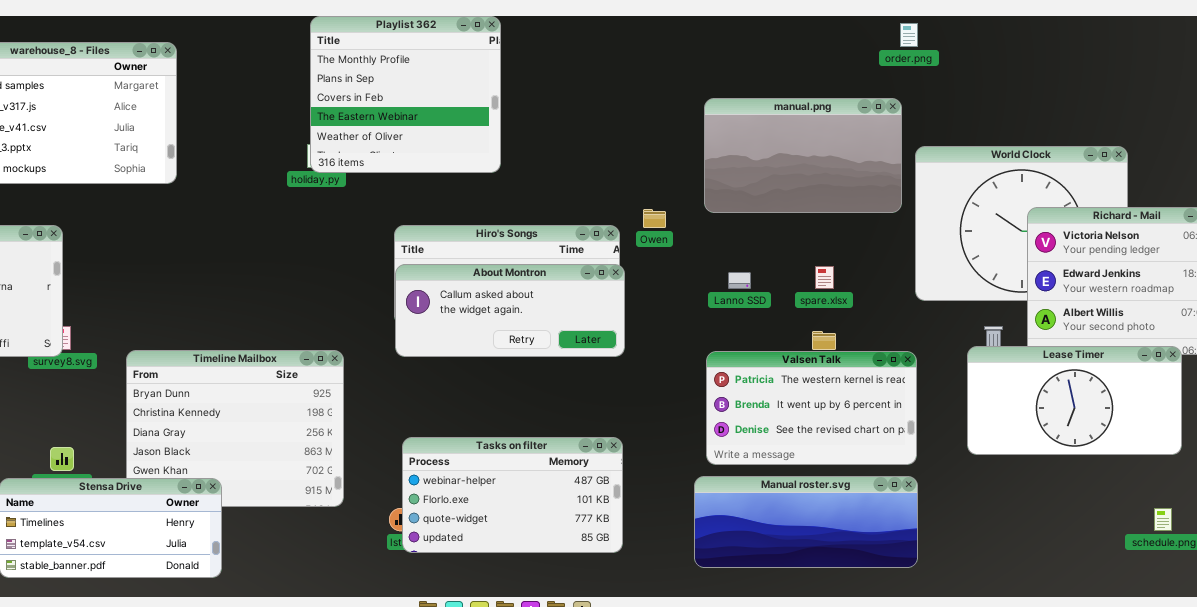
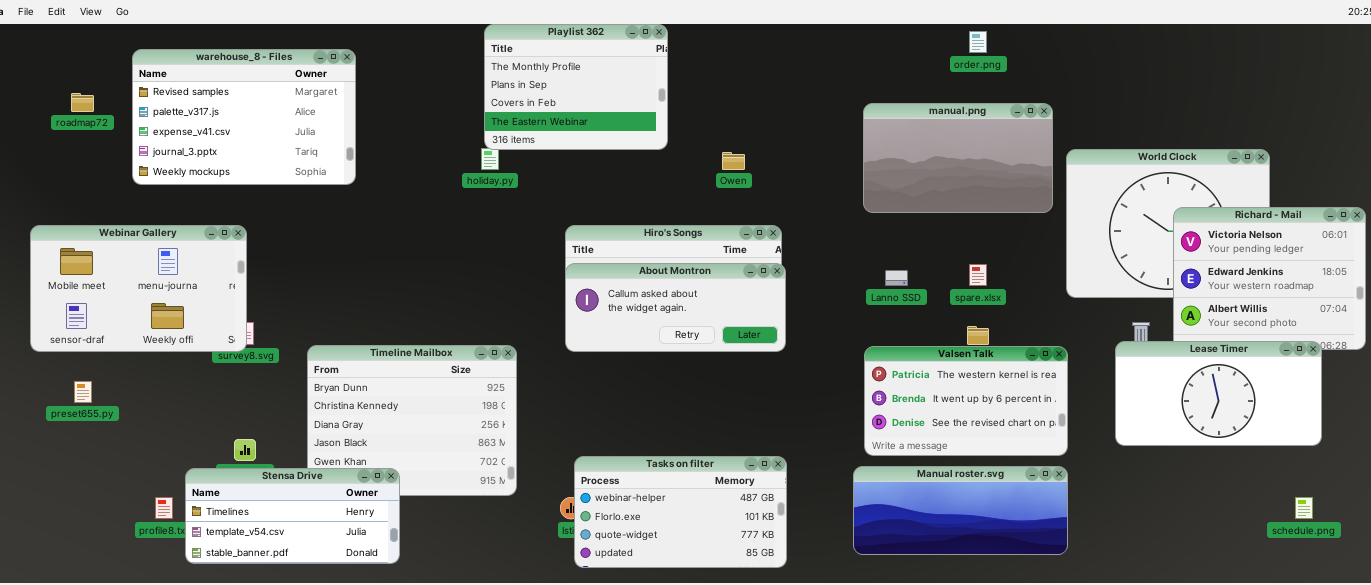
Playlist 362: [310,16,501,173] -> [484,24,668,150], resized
order.png: [900,23,918,47] -> [969,31,987,53], moved
Owen: [643,209,666,228] -> [722,152,745,170], moved
Tasks on filter: [402,437,623,553] -> [574,456,787,568], moved

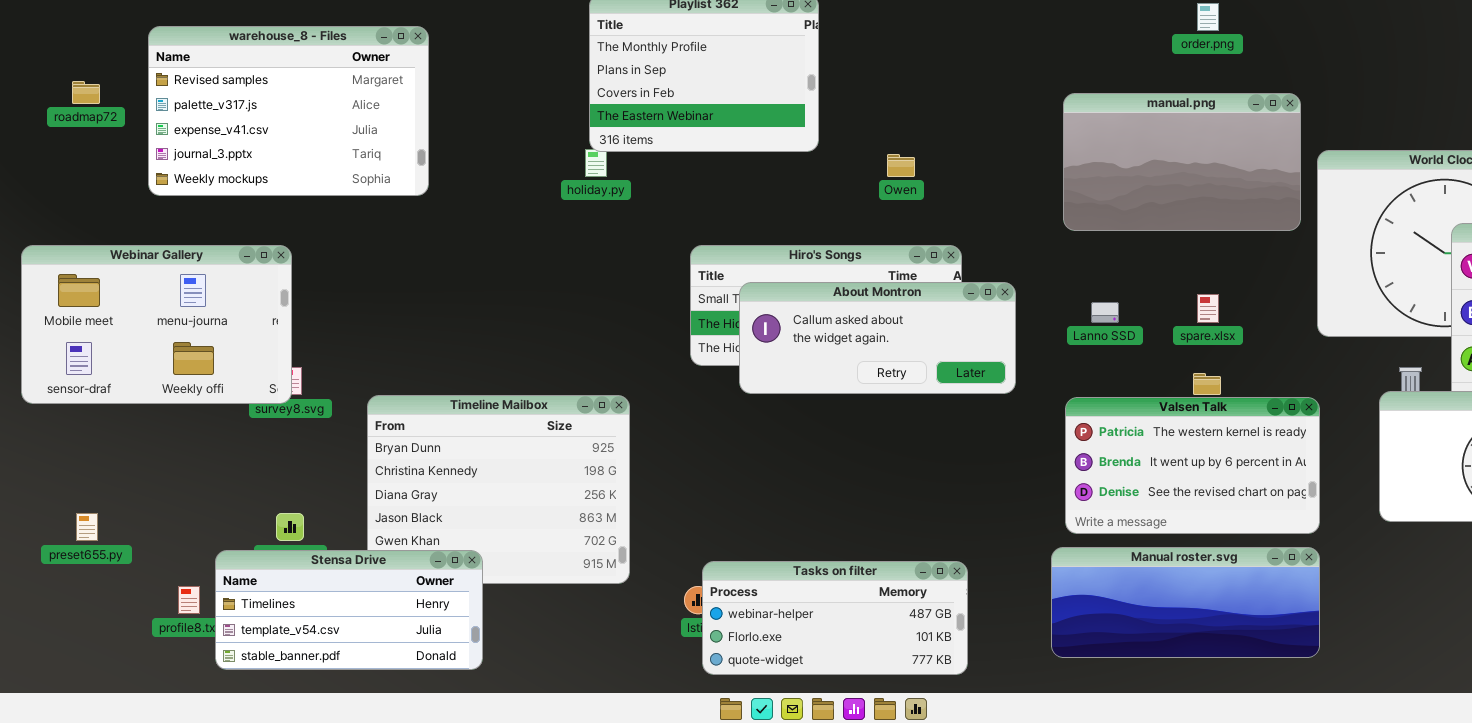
About Montron: [565,263,786,352] -> [739,282,1016,394], moved
preset655.py: [74,381,92,403] -> [76,513,98,541], moved
Tasks on filter: [574,456,787,568] -> [702,561,968,675], resized

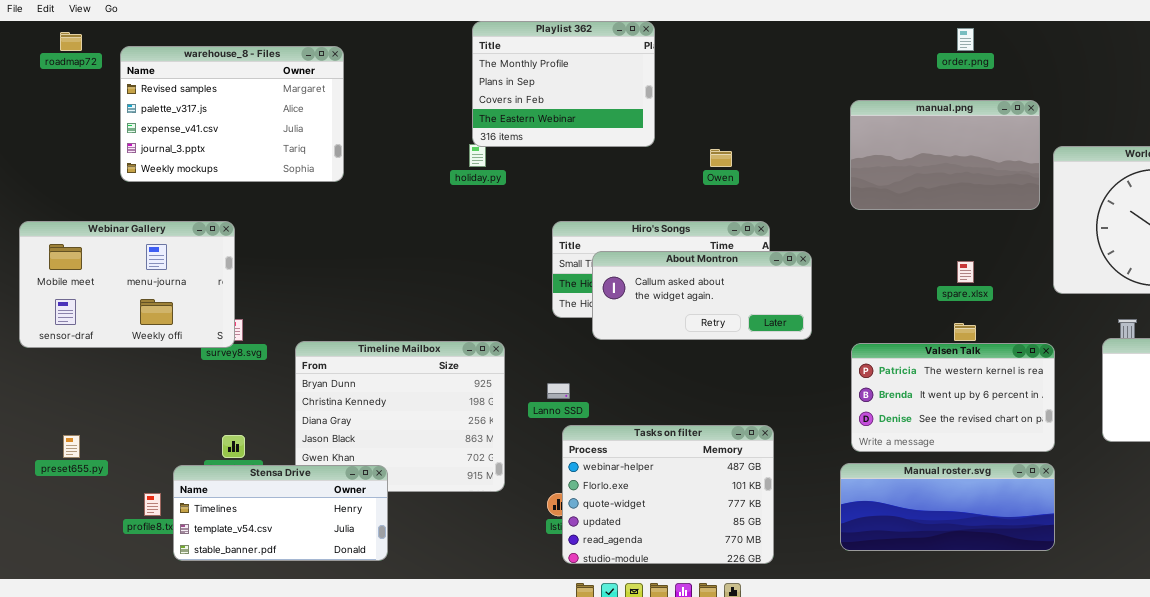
roadmap72: [72,81,100,104] -> [60,32,82,51], moved
Lanno SSD: [1091,302,1119,323] -> [547,383,570,399], moved
Tasks on filter: [702,561,968,675] -> [562,425,774,564], resized

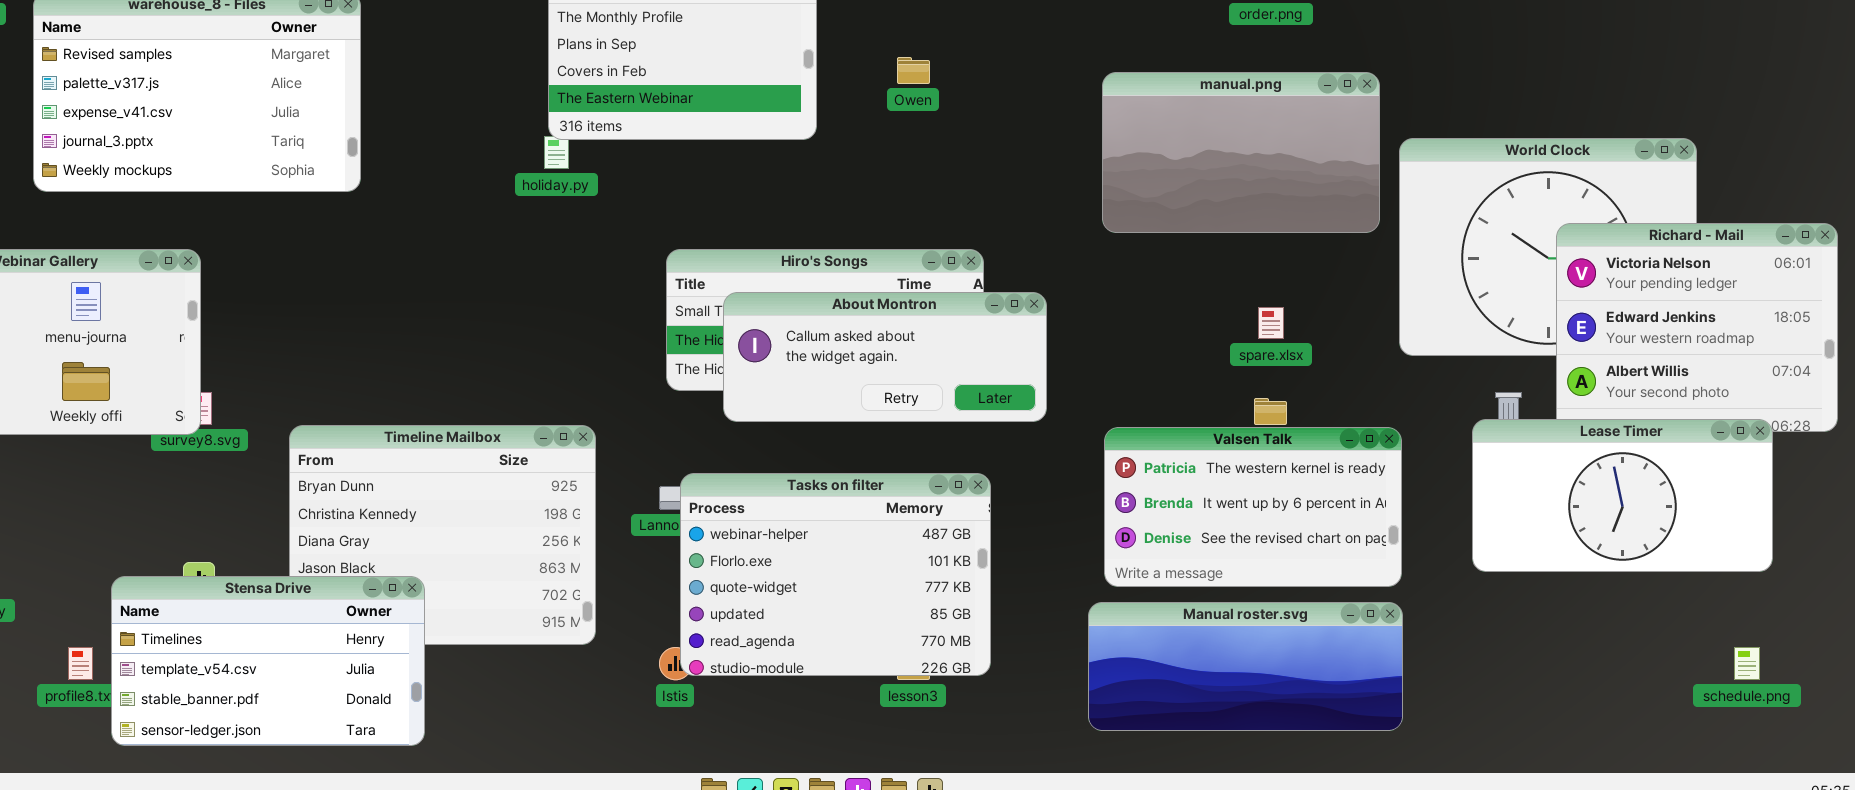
Owen: [710,149,732,167] -> [897,57,930,84], moved
Tasks on filter: [562,425,774,564] -> [680,473,991,676], moved
Stensa Drive: [173,465,388,561] -> [111,576,425,746], resized

